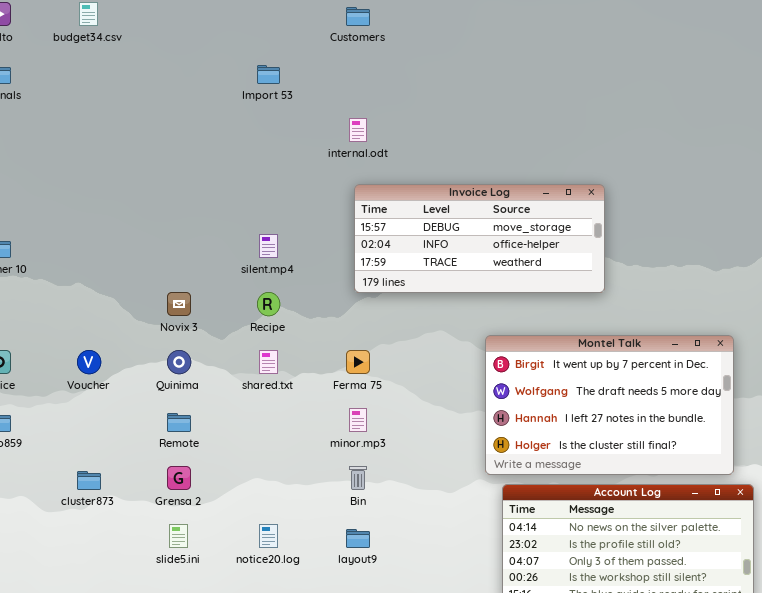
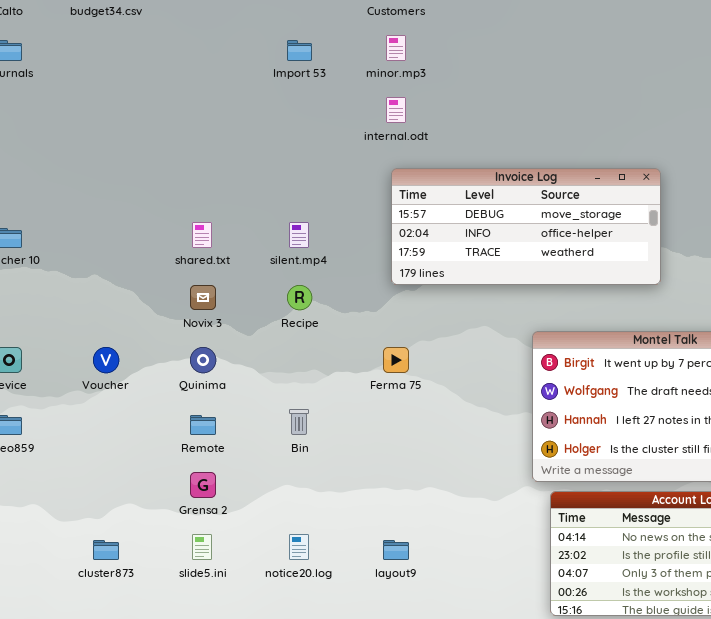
shared.txt: [259,350,278,374] -> [192,222,212,248], moved
minor.mp3: [349,408,367,432] -> [386,35,406,61], moved
Bin: [349,466,367,490] -> [289,409,309,435], moved
cluster873: [77,471,101,490] -> [93,540,119,560], moved

